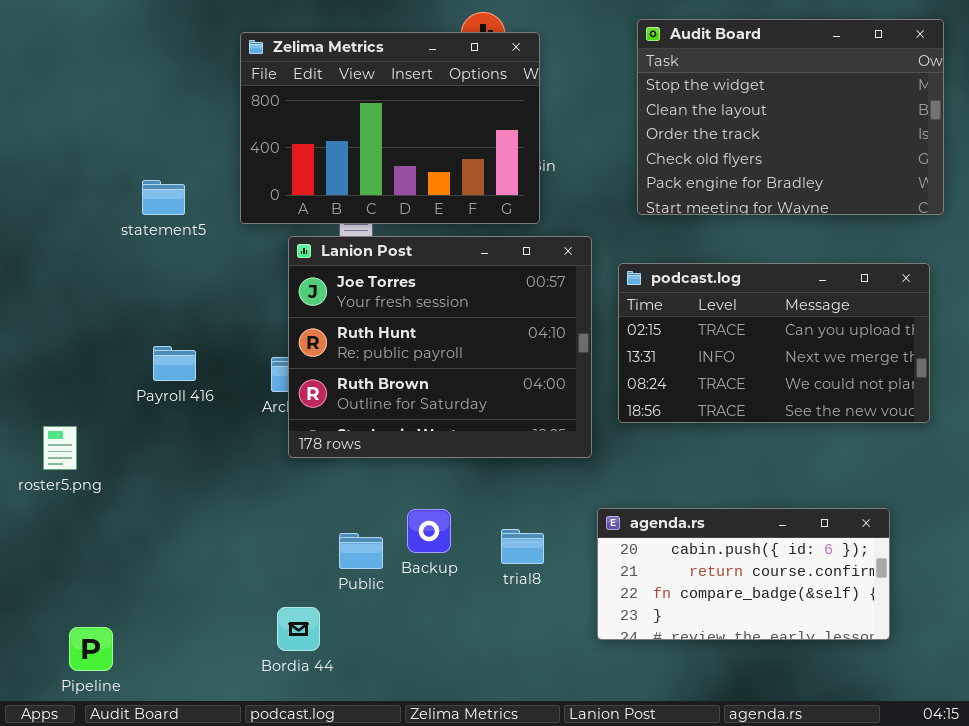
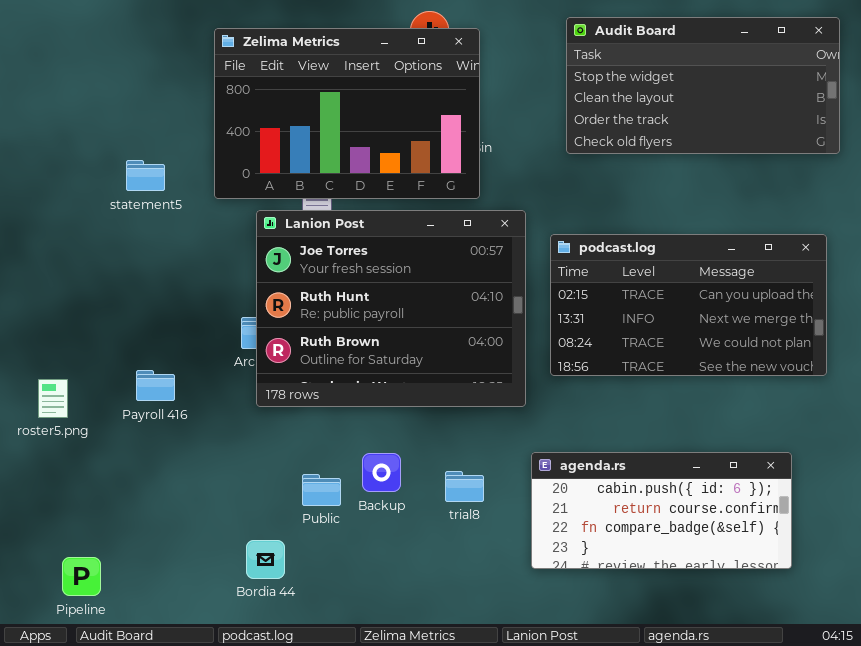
Audit Board: [637,19,944,215] -> [566,17,840,154], resized
Payroll 416: [153,346,196,381] -> [136,370,175,401], moved

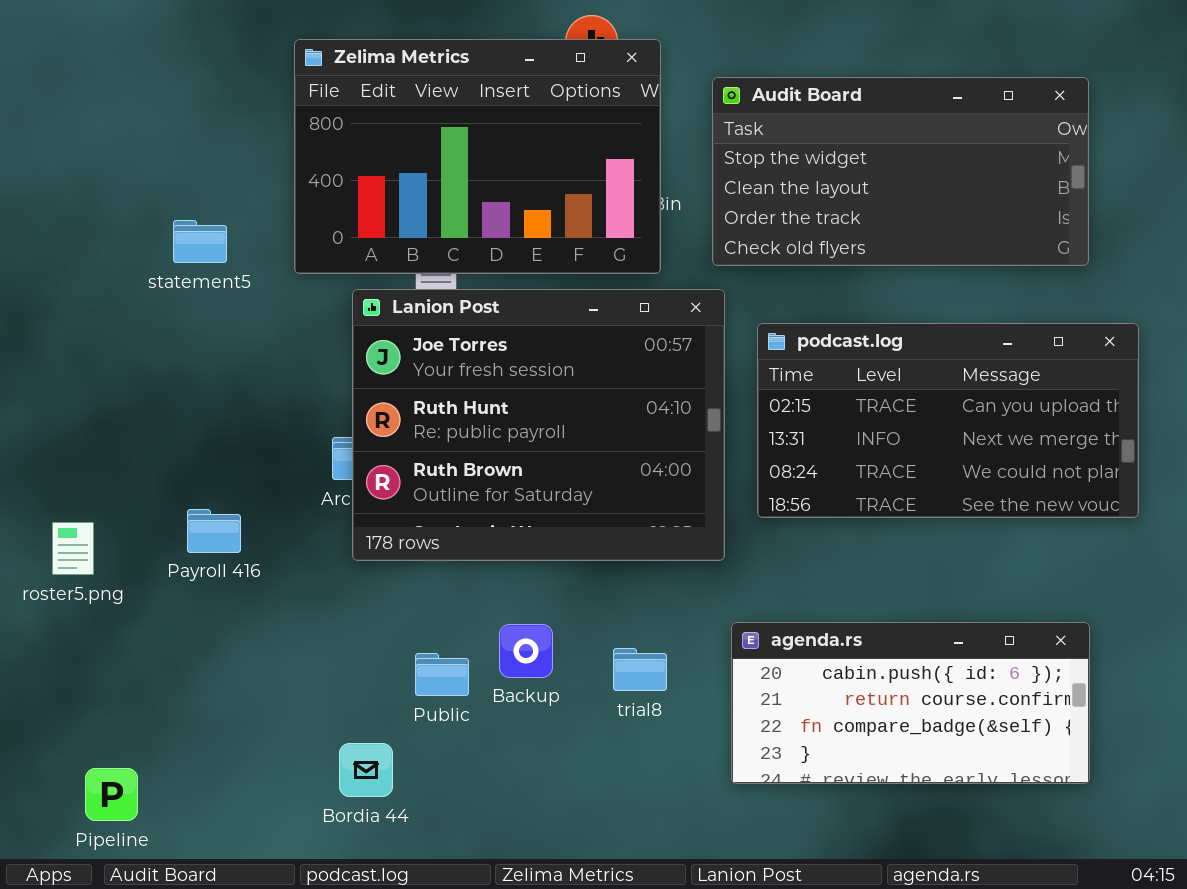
Audit Board: [566,17,840,154] -> [712,77,1089,266], moved

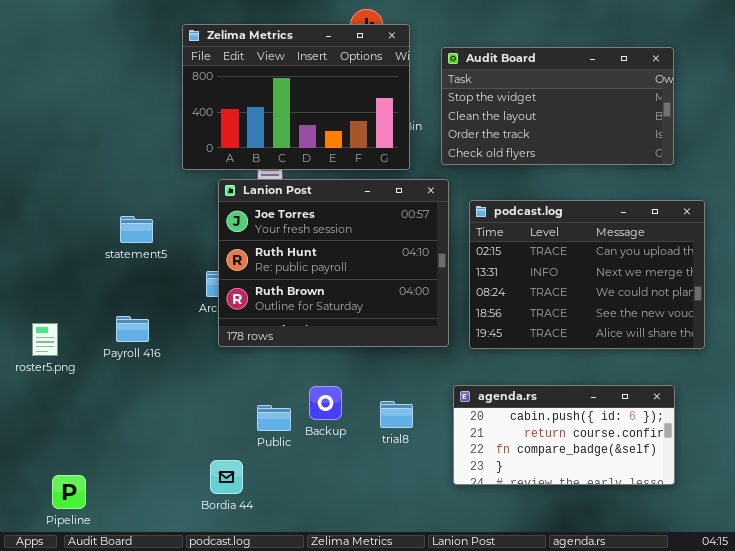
statement5: [173,220,227,263] -> [120,216,153,243], moved
podcast.log: [757,323,1139,518] -> [469,200,705,349], resized

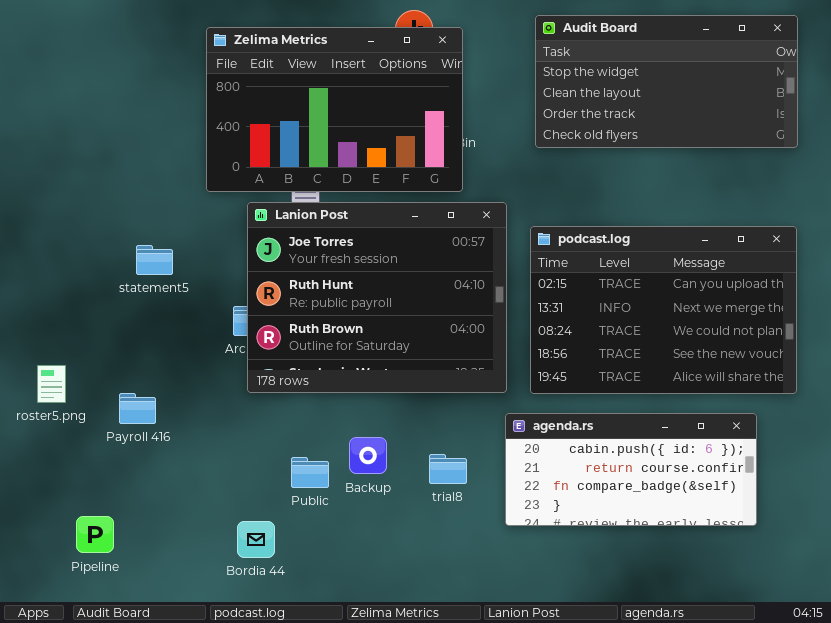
Audit Board: [441,47,674,165] -> [535,15,798,148], moved
Payroll 416: [116,316,149,342] -> [119,393,156,424], moved
agenda.rs: [453,385,675,485] -> [505,413,757,526], moved
Pipeline: [52,475,86,509] -> [76,516,114,553], moved

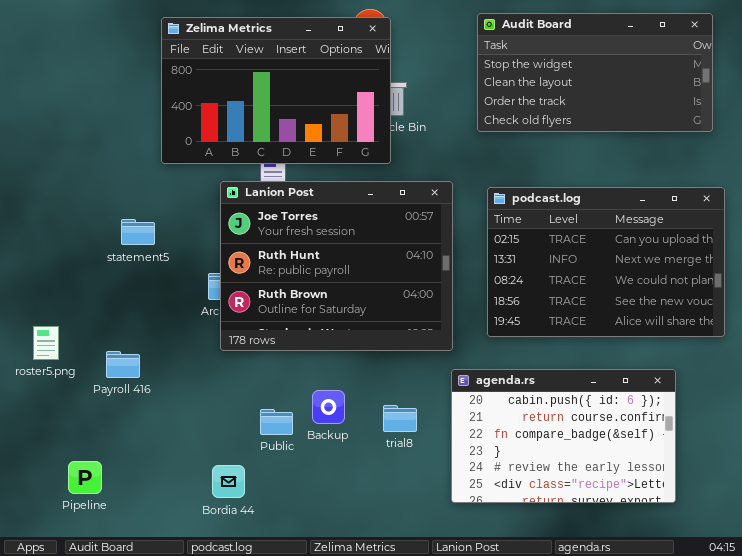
Zelima Metrics: [206,27,463,192] -> [161,17,391,164], moved
podcast.log: [530,226,797,394] -> [487,187,725,337], moved
agenda.rs: [505,413,757,526] -> [451,369,676,503], resized

